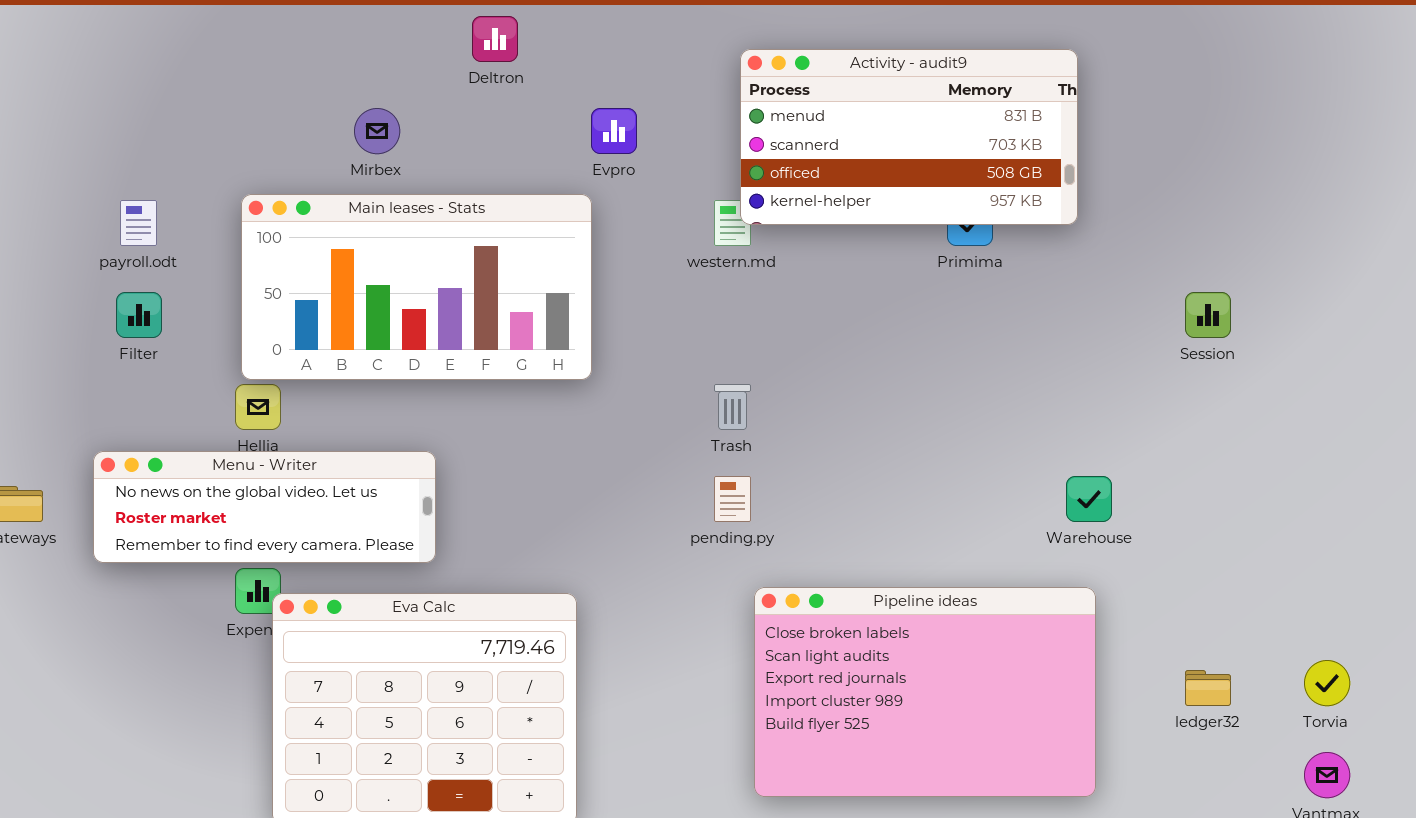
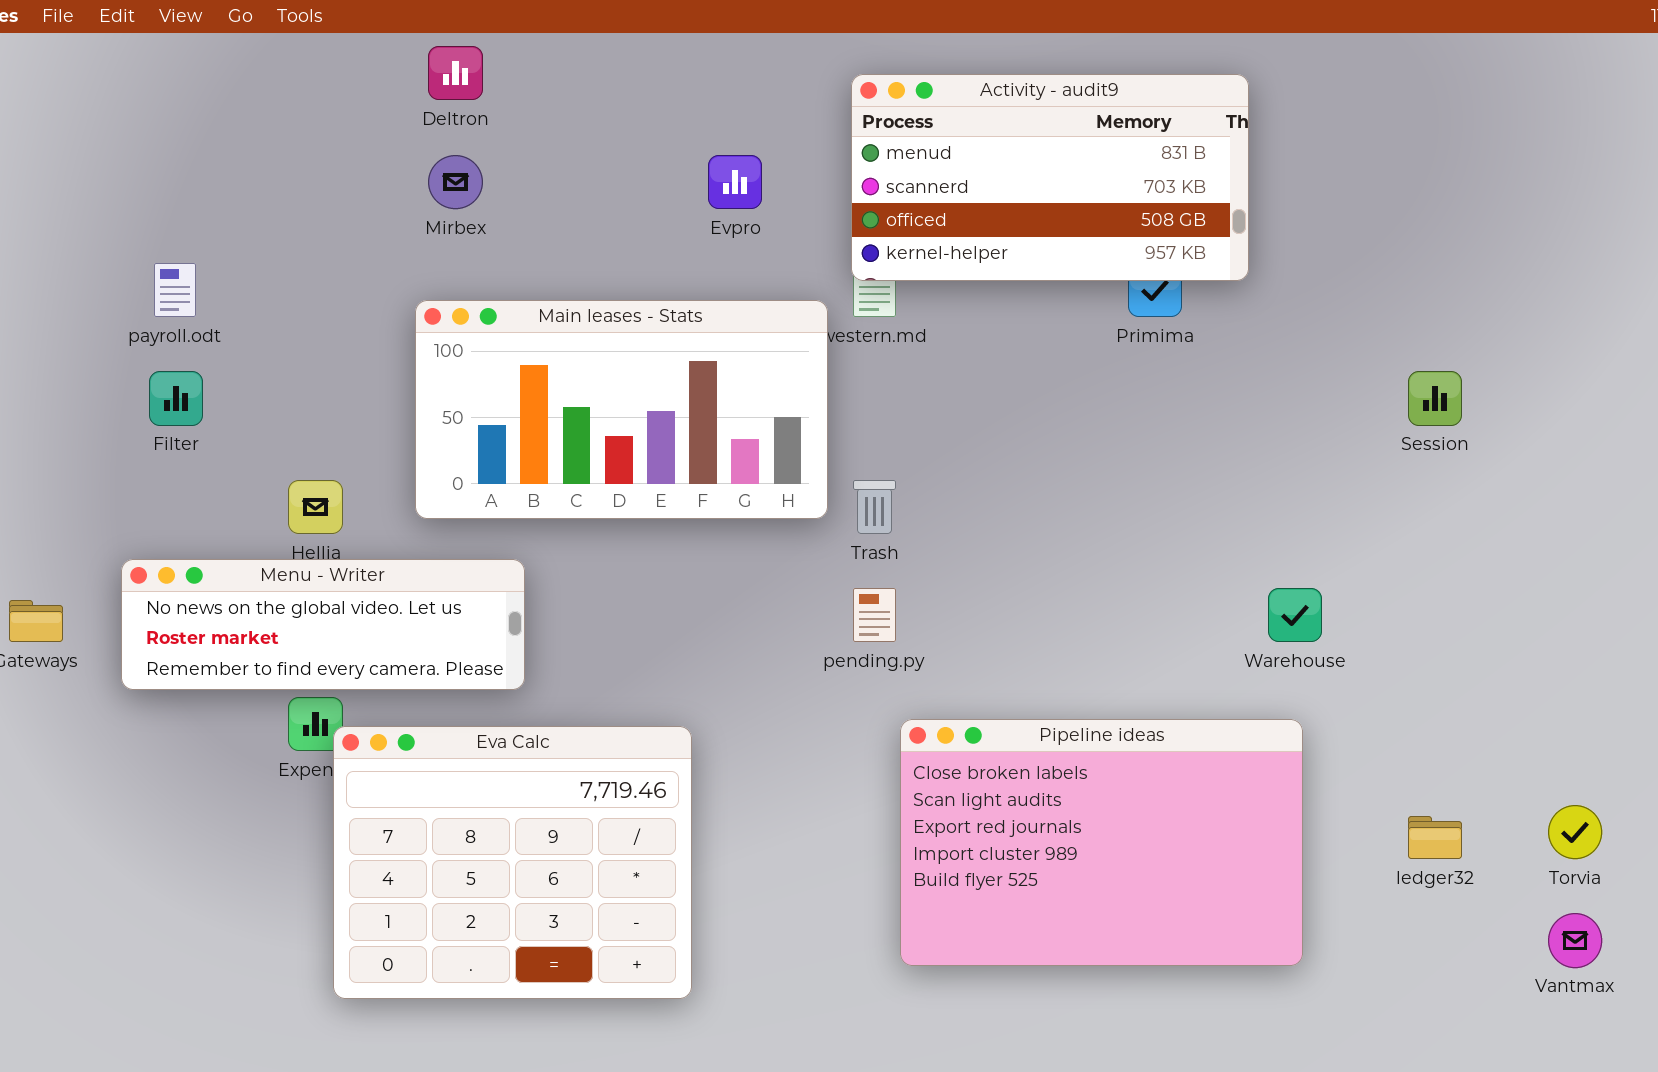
Deltron: [472,16,518,62] -> [428,46,483,100], moved
Activity - audit9: [740,49,1078,225] -> [851,74,1249,281], moved
Main leases - Stats: [241,194,592,380] -> [415,300,828,519], moved

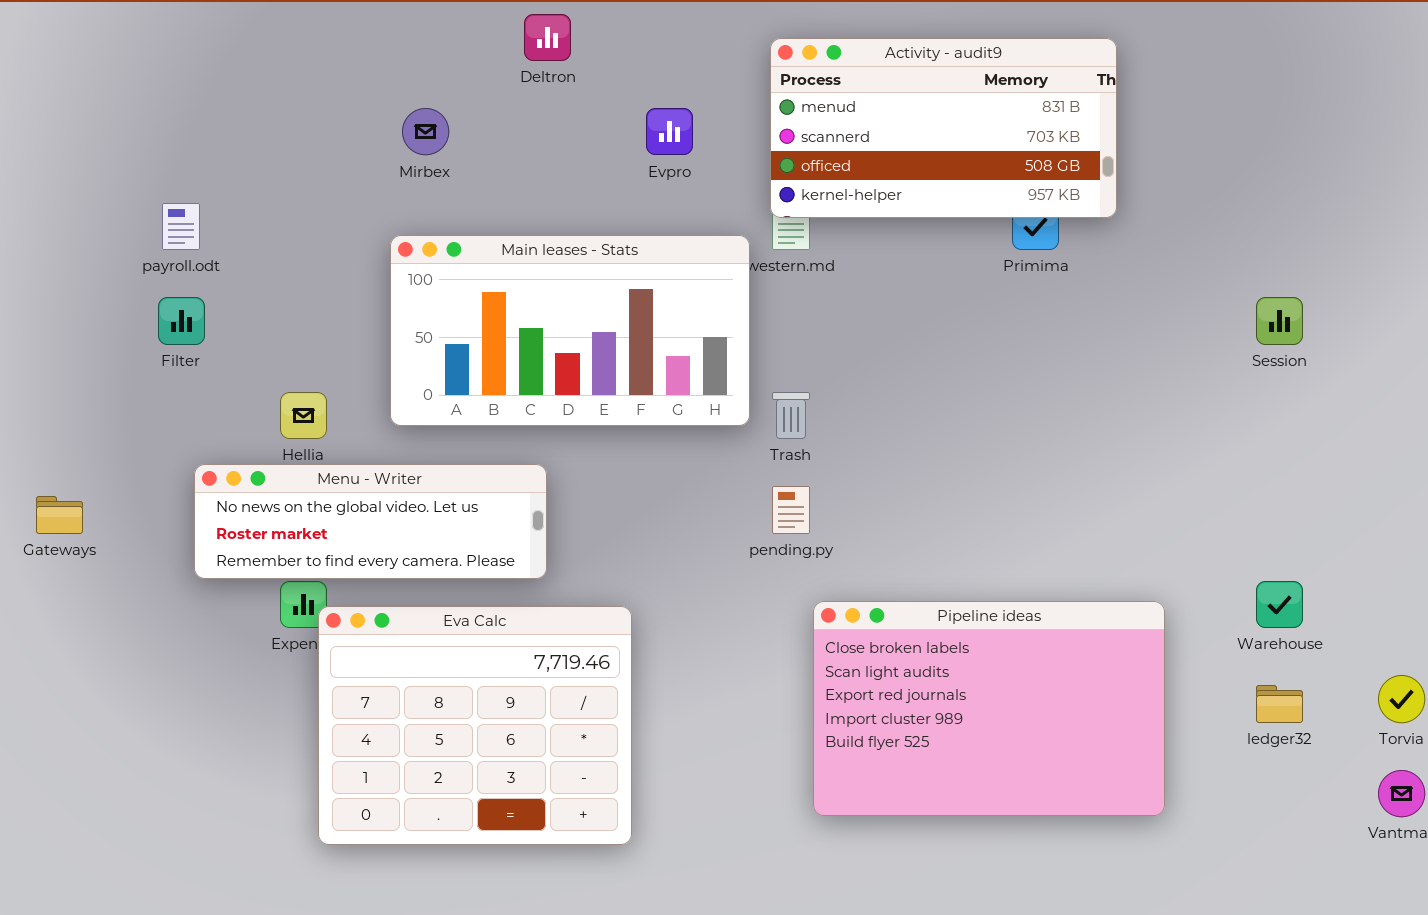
Deltron: [428,46,483,100] -> [524,14,571,61], moved
Menu - Writer: [121,559,525,690] -> [194,464,547,579], moved
Warehouse: [1268,588,1322,642] -> [1256,581,1303,628], moved

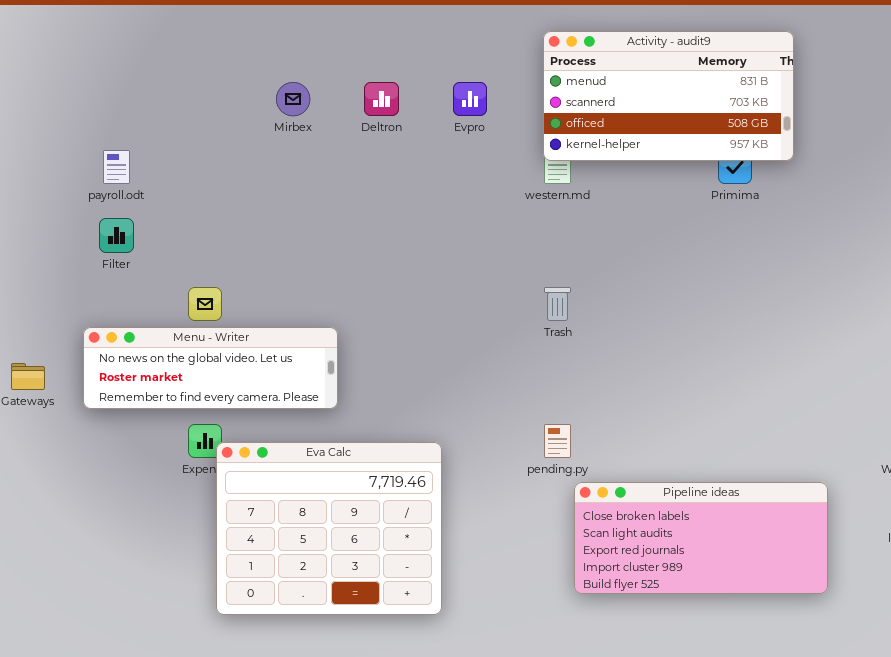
Deltron: [524,14,571,61] -> [364,82,399,116], moved
Main leases - Stats: [390,235,750,426] -> none, closed
Menu - Writer: [194,464,547,579] -> [83,327,338,409], moved
pending.py: [772,486,810,534] -> [544,424,571,458], moved
Pipeline ideas: [813,601,1165,816] -> [574,482,828,594], resized

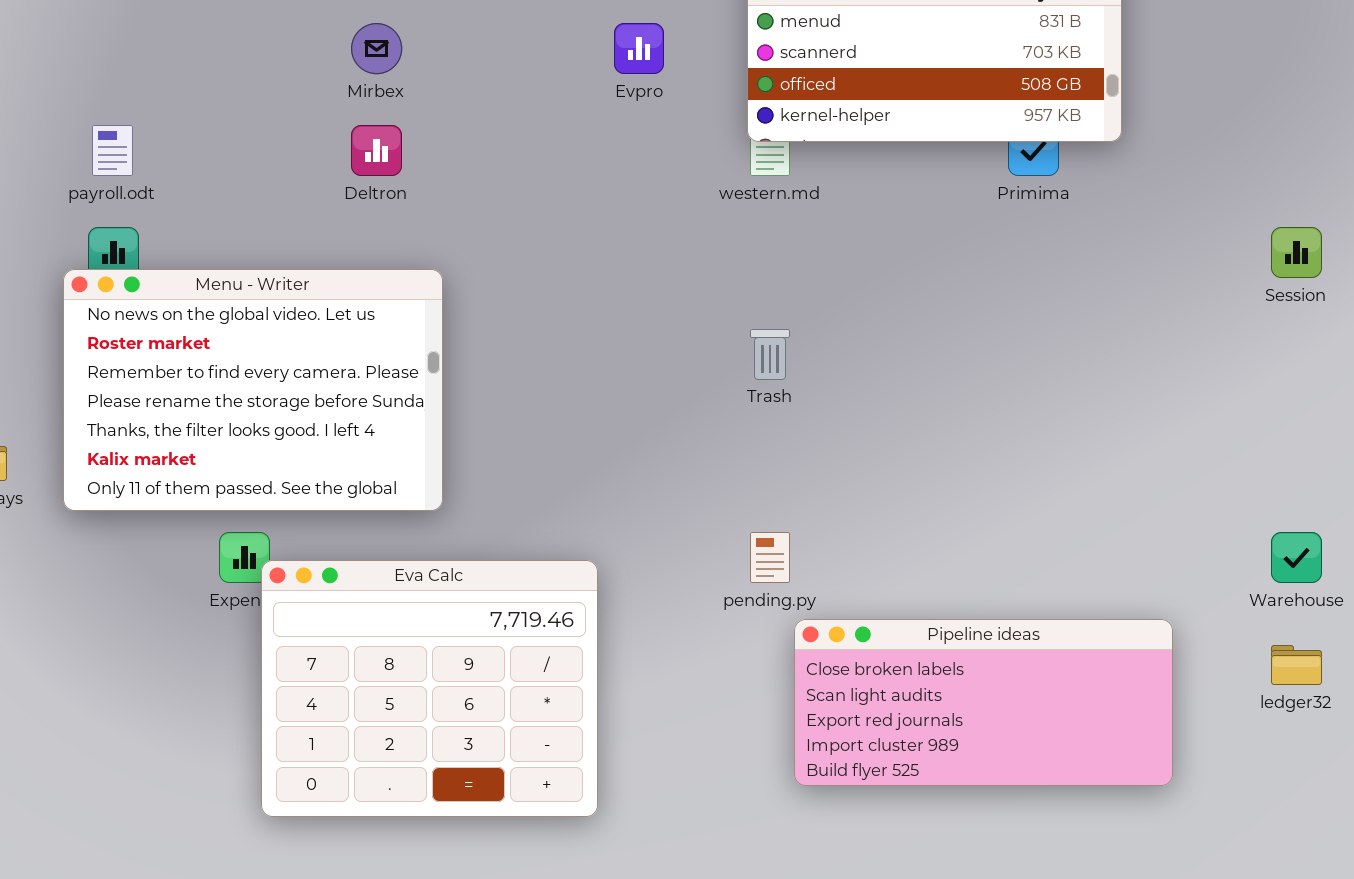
Deltron: [364,82,399,116] -> [351,125,402,176], moved
Menu - Writer: [83,327,338,409] -> [63,269,443,511], resized

